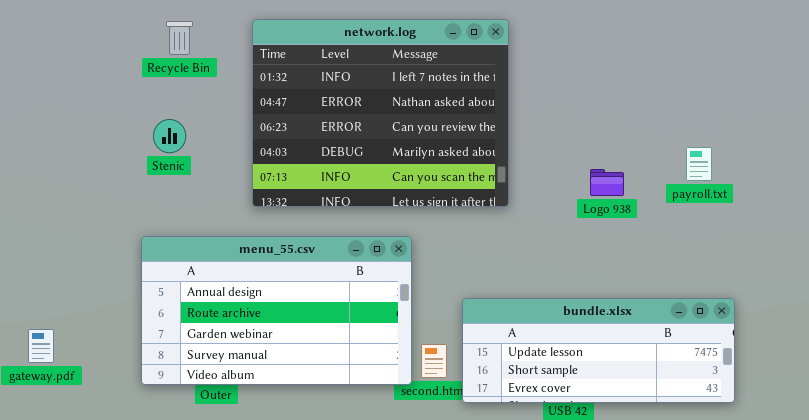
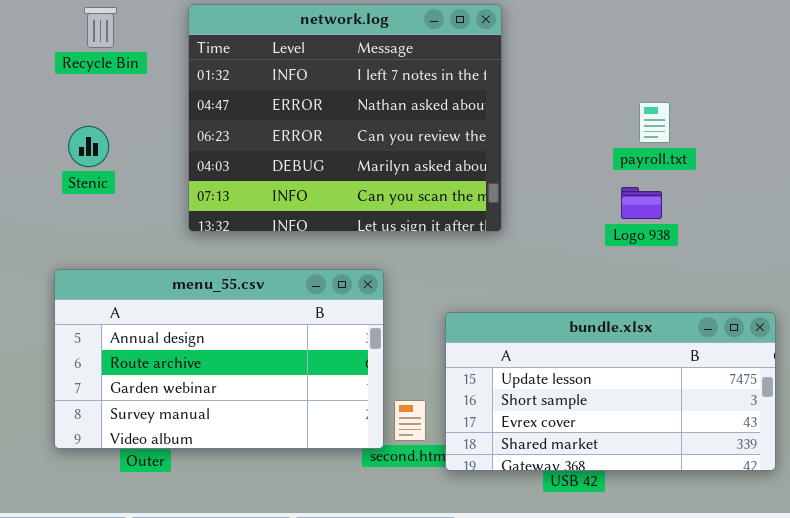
payroll.txt: [686,147,712,181] -> [639,102,670,143], moved
Logo 938: [590,169,624,196] -> [621,187,662,219], moved
bundle.xlsx: [462,298,735,403] -> [445,312,776,471], resized

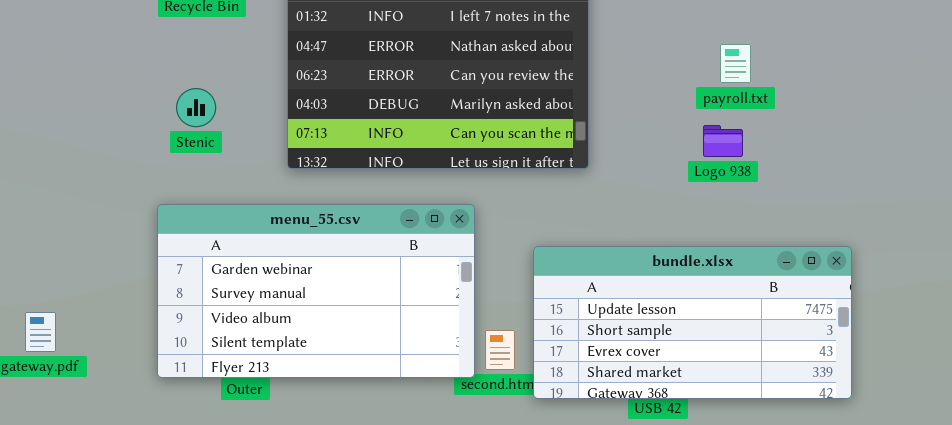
Stenic: [68,126,109,167] -> [176,88,216,127], moved
menu_55.csv: [54,269,384,449] -> [157,204,475,378], scrolled down 2 rows

